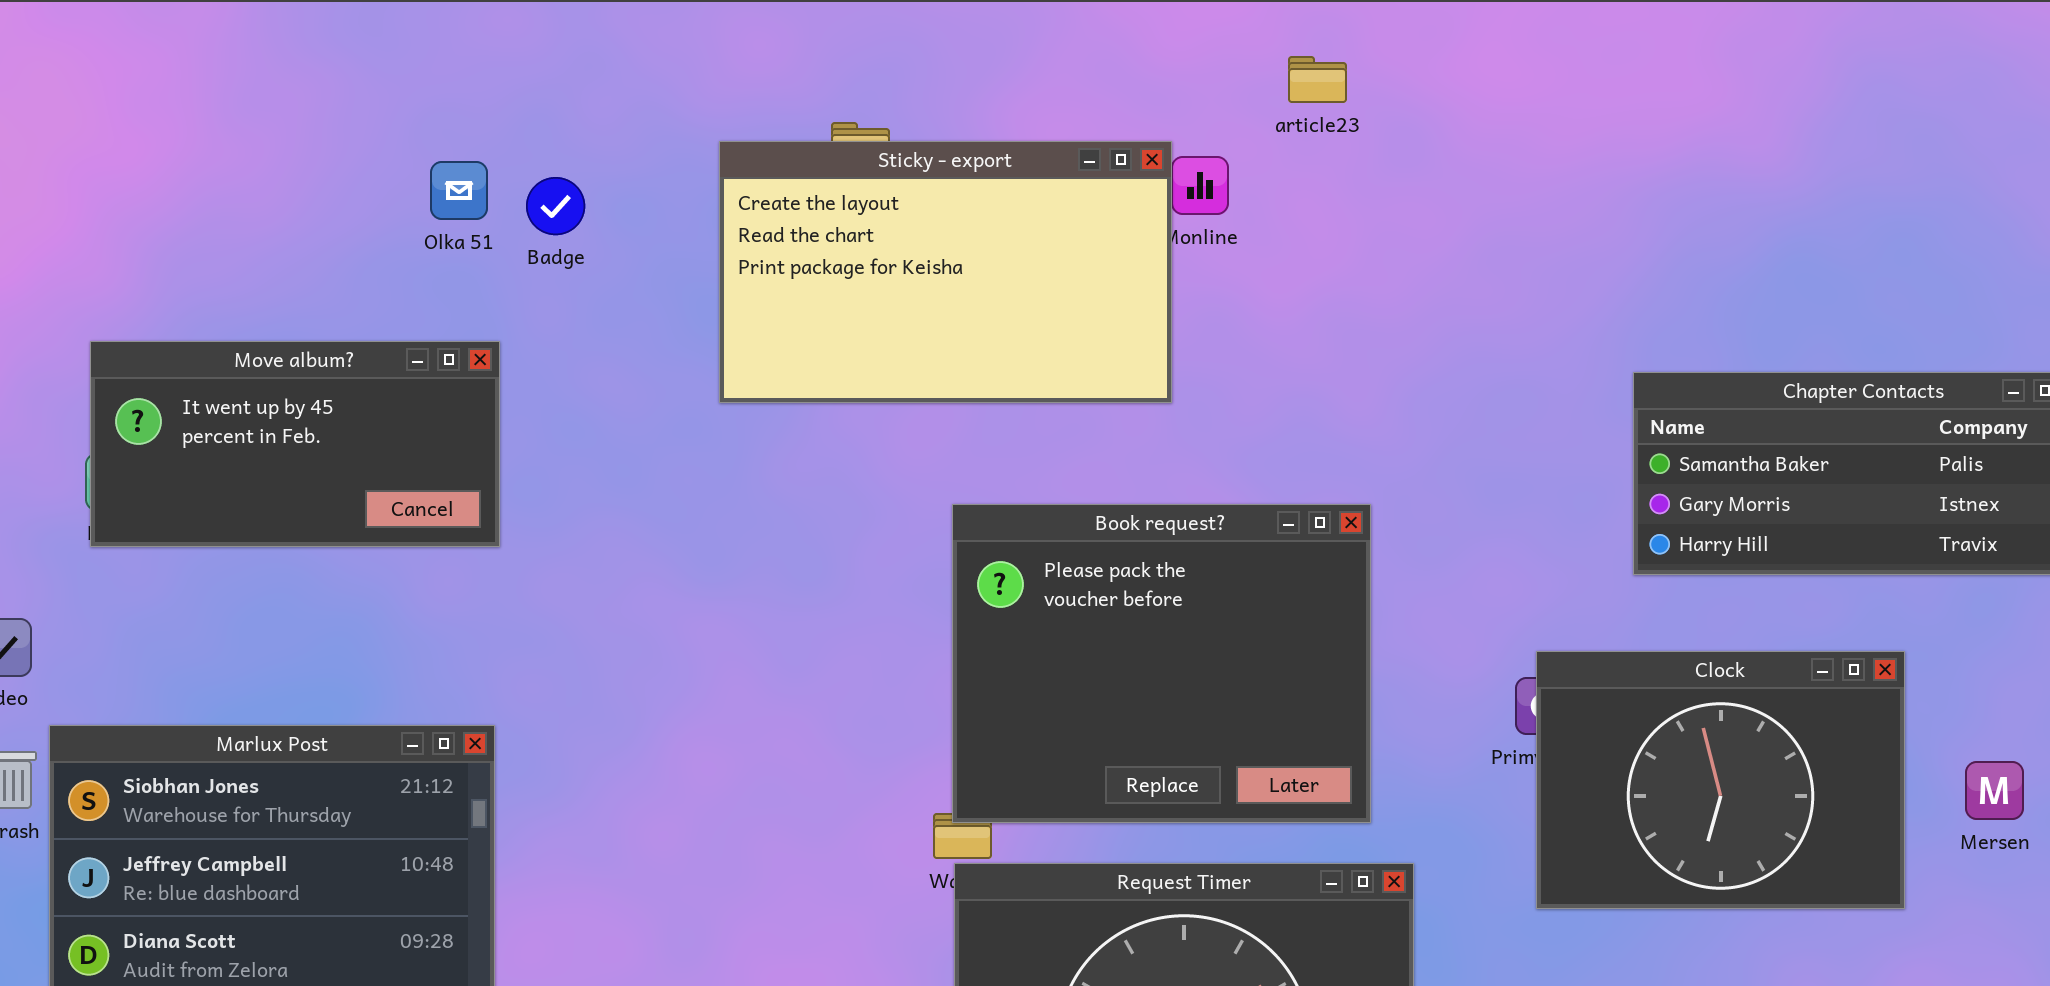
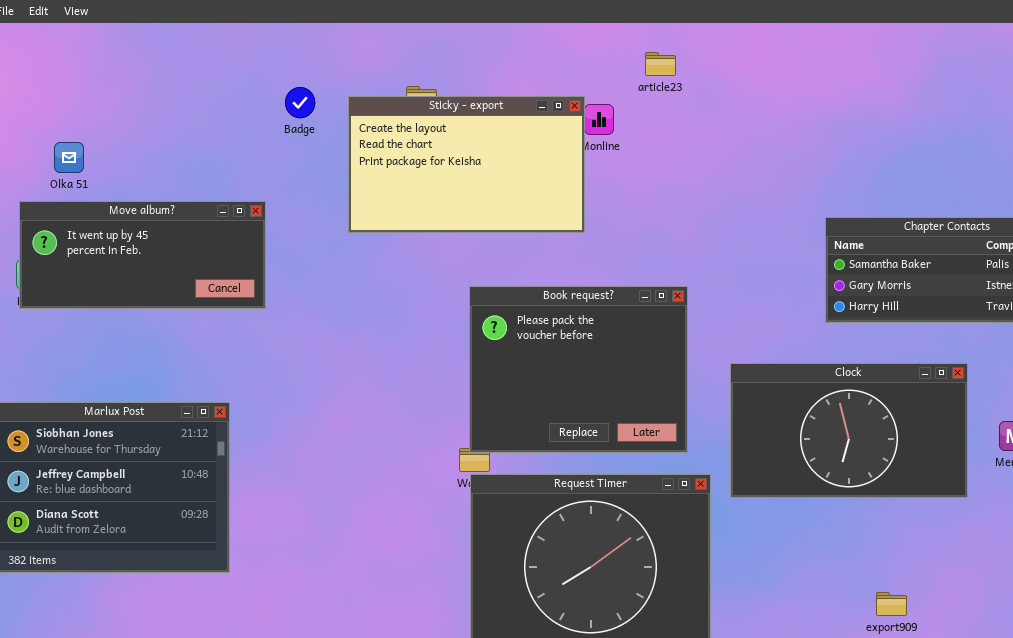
Olka 51: [430,161,488,220] -> [54,142,84,173], moved
Badge: [526,177,585,235] -> [285,87,315,118], moved
Move album?: [90,341,500,547] -> [19,201,266,309], resized
Clock: [1536,651,1905,909] -> [730,363,968,498], resized

